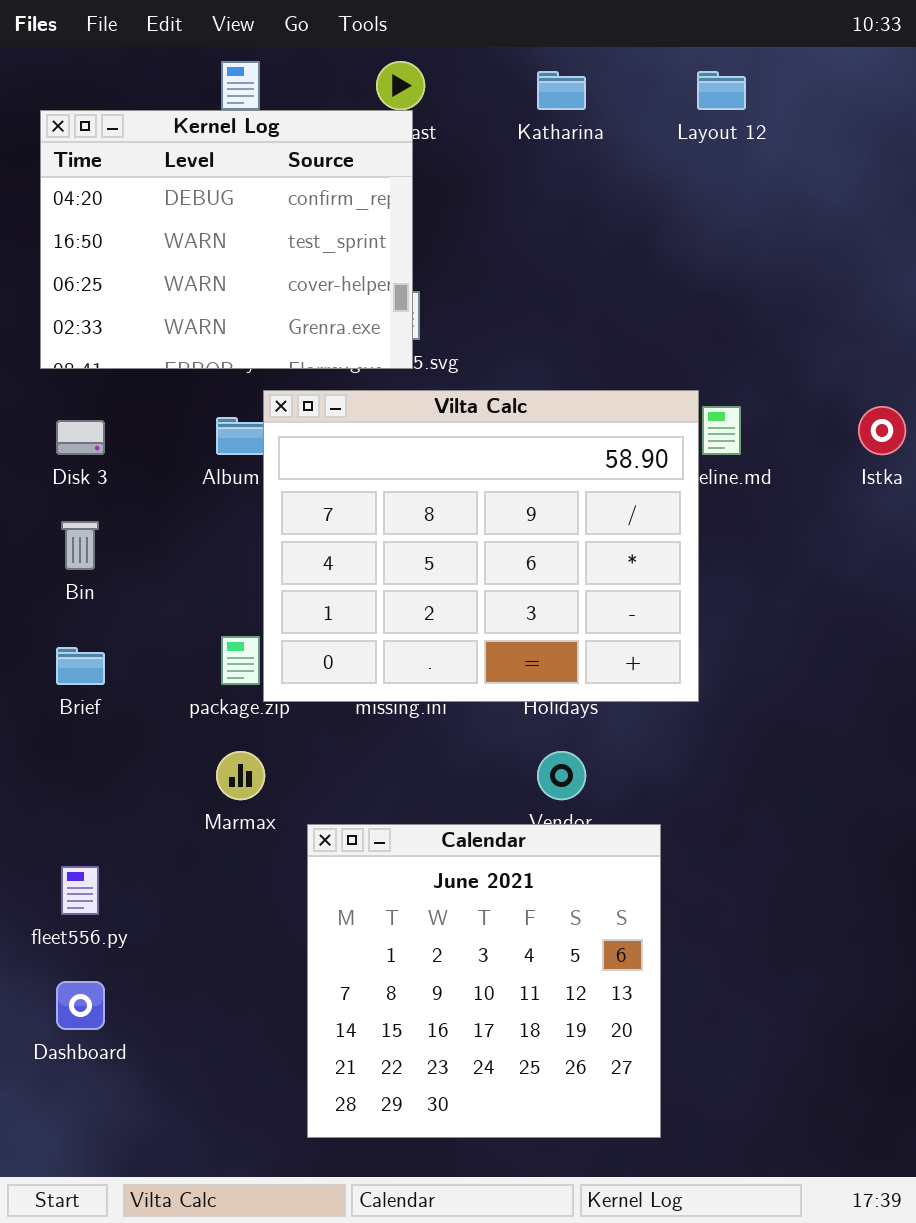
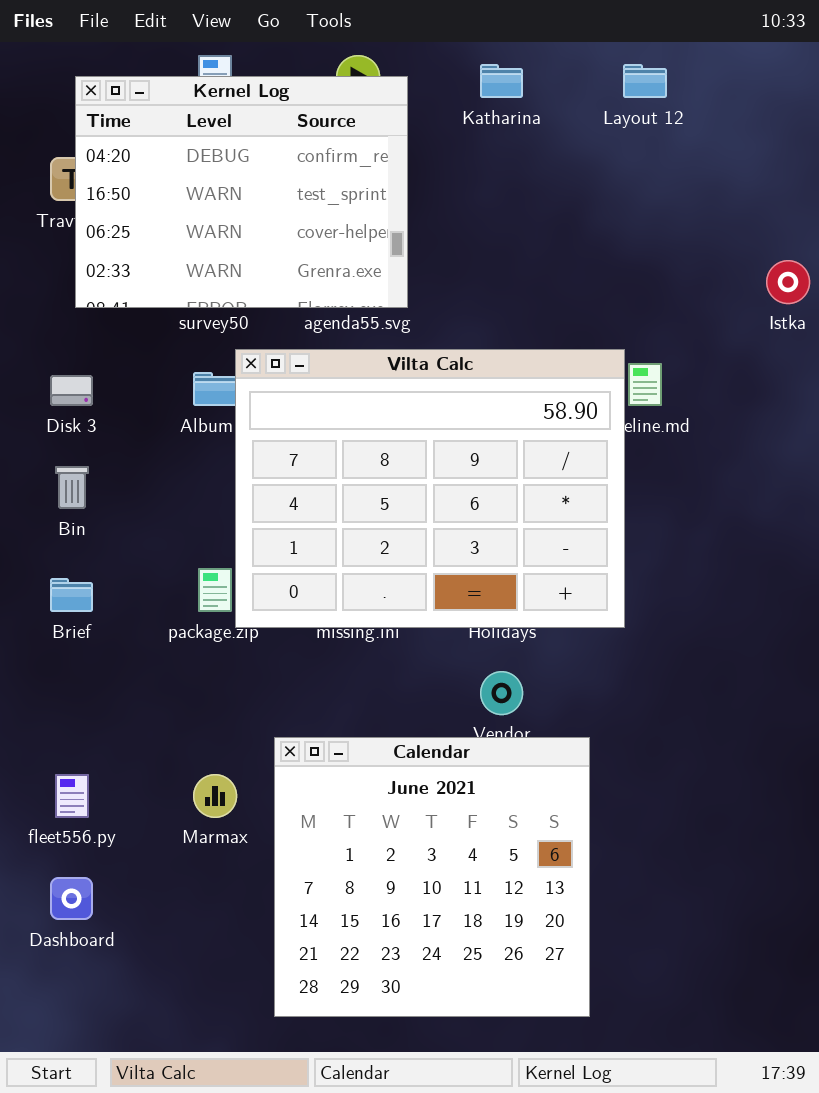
Kernel Log: [40,110,413,369] -> [75,76,408,308], moved
Istka: [858,406,906,455] -> [766,260,810,304], moved
Marmax: [216,751,265,800] -> [193,774,237,818], moved

